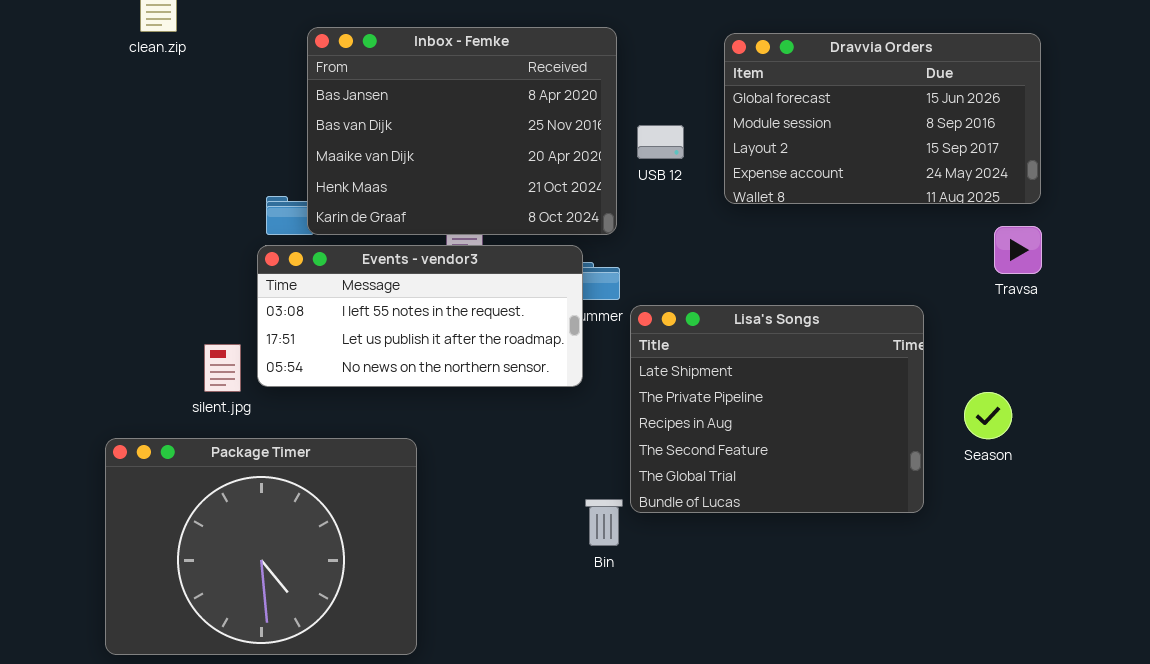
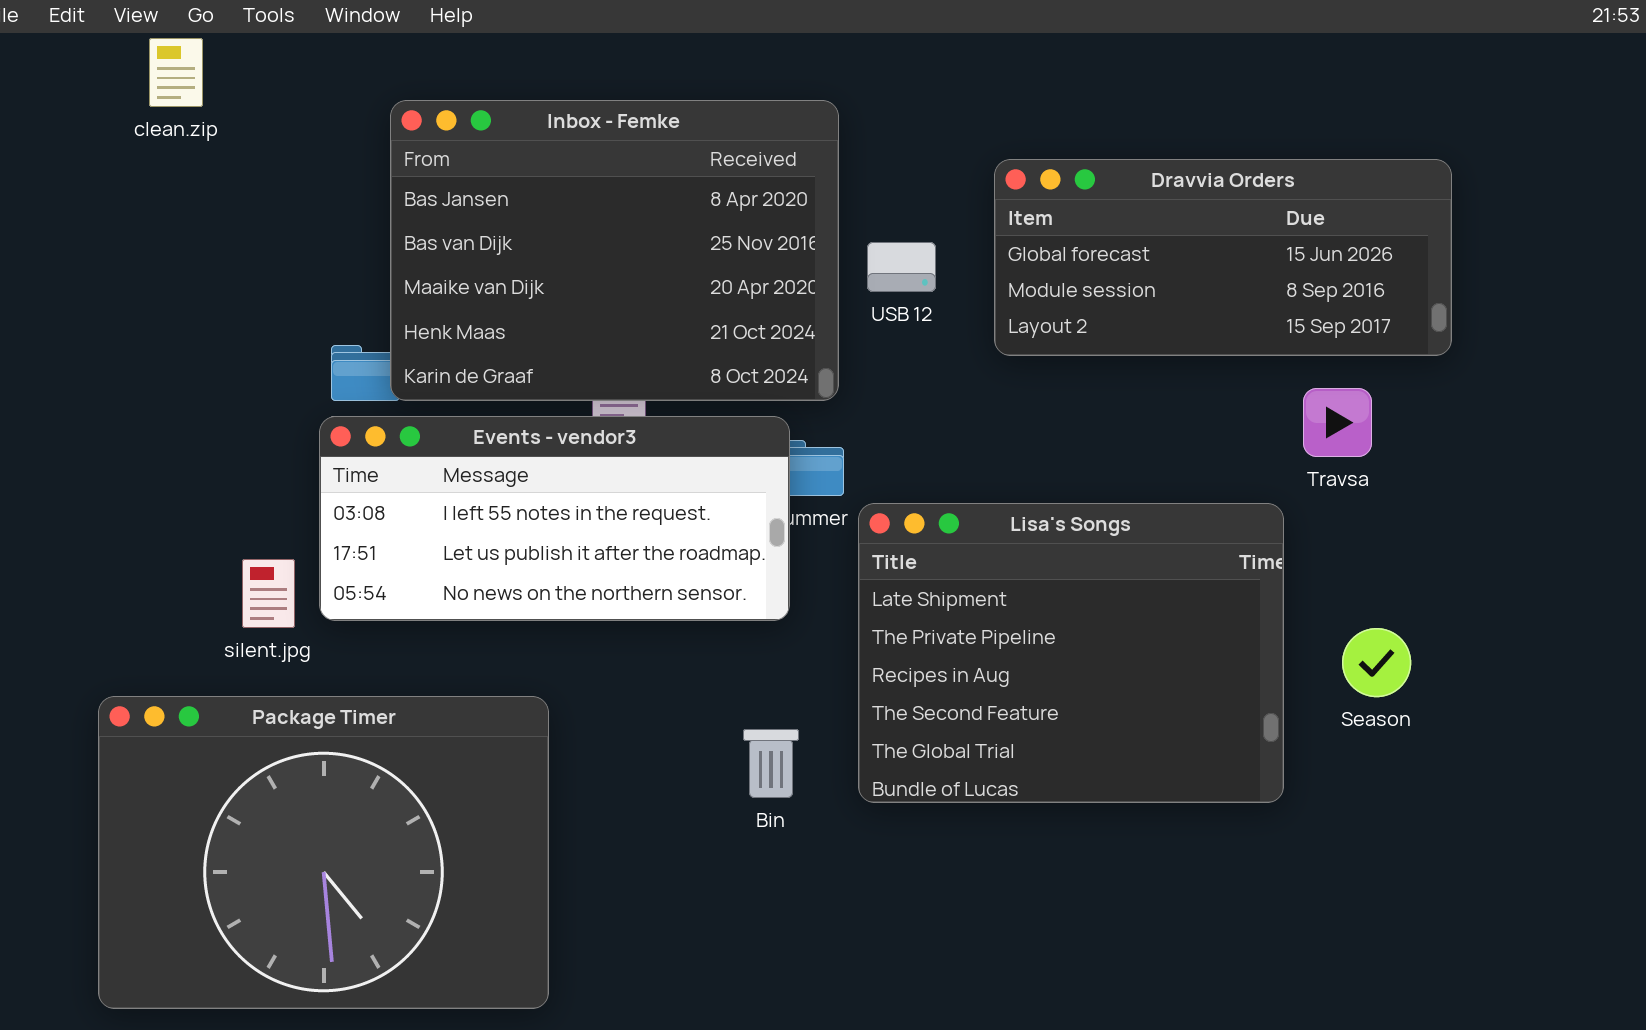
Dravvia Orders: [724,33,1041,204] -> [994,159,1452,356], resized
Travsa: [994,226,1042,274] -> [1303,388,1372,457], moved
Bin: [585,499,623,546] -> [743,729,799,798], moved

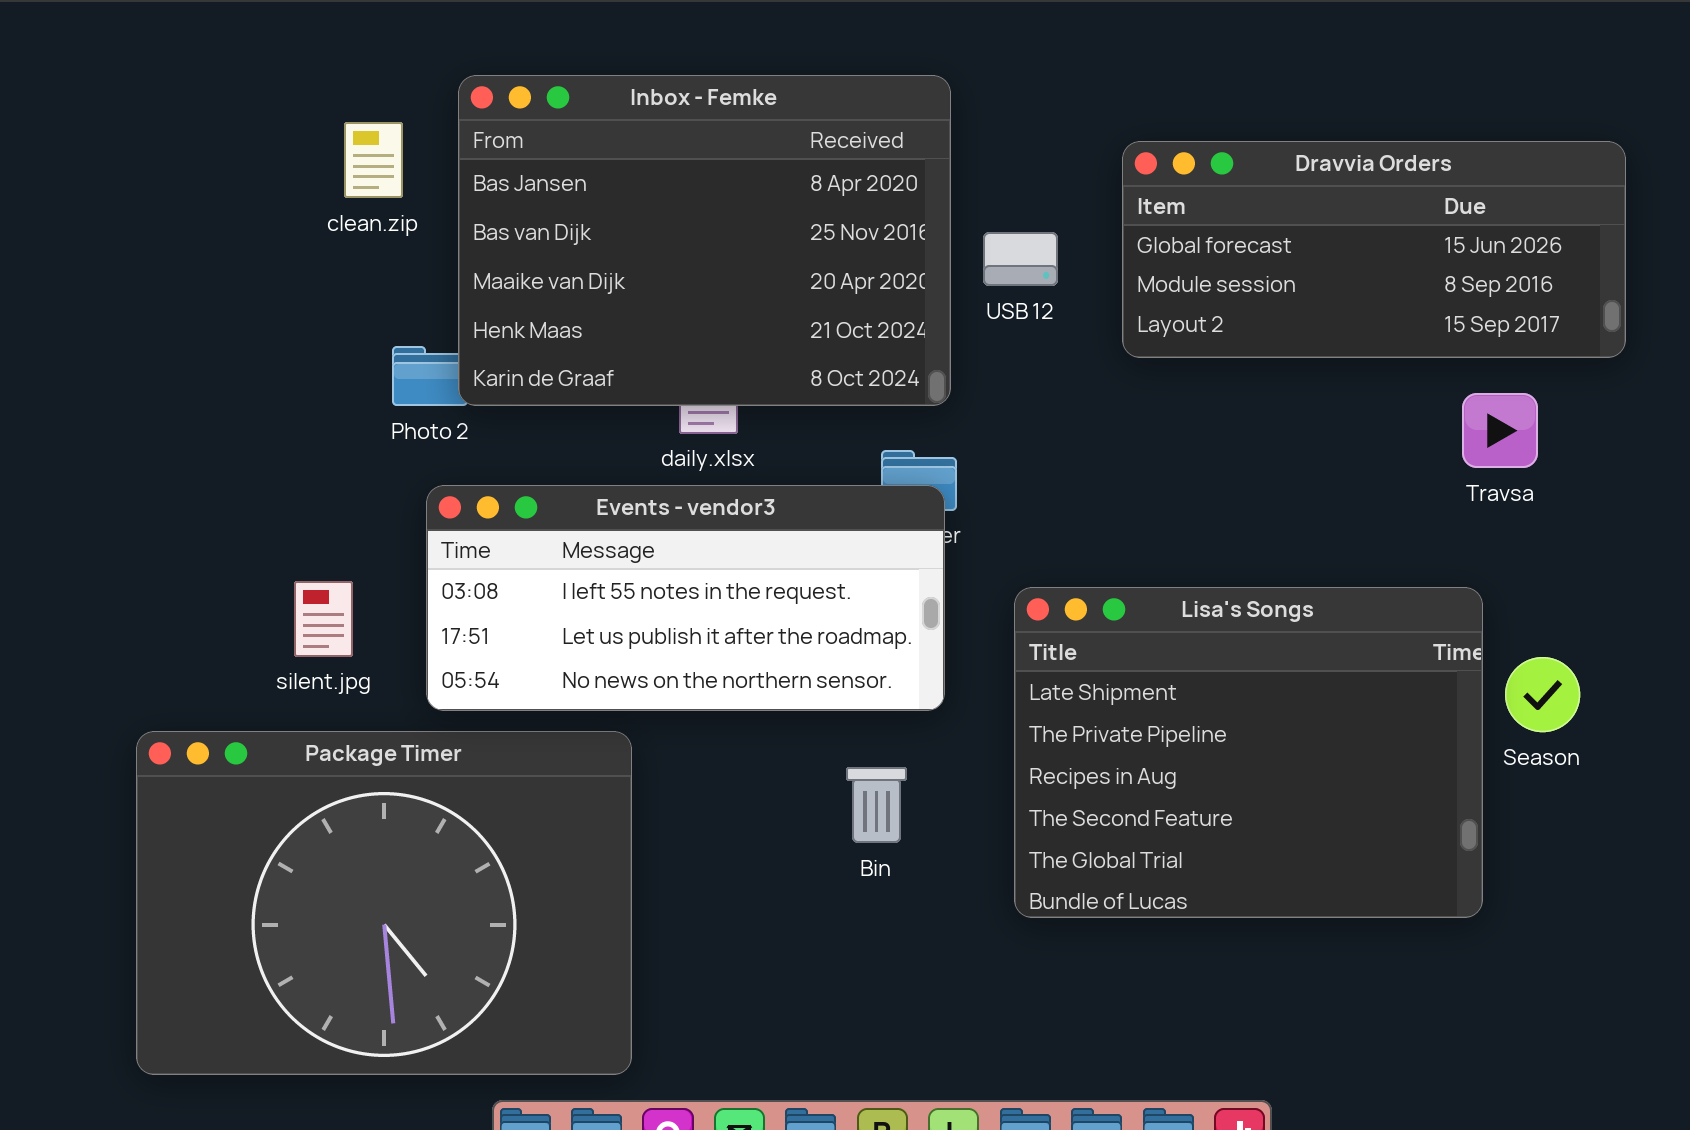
clean.zip: [149,38,203,107] -> [344,122,403,198], moved
Events - vendor3: [319,416,790,621] -> [426,485,945,711], moved
Lisa's Songs: [858,503,1284,803] -> [1014,587,1483,918], moved

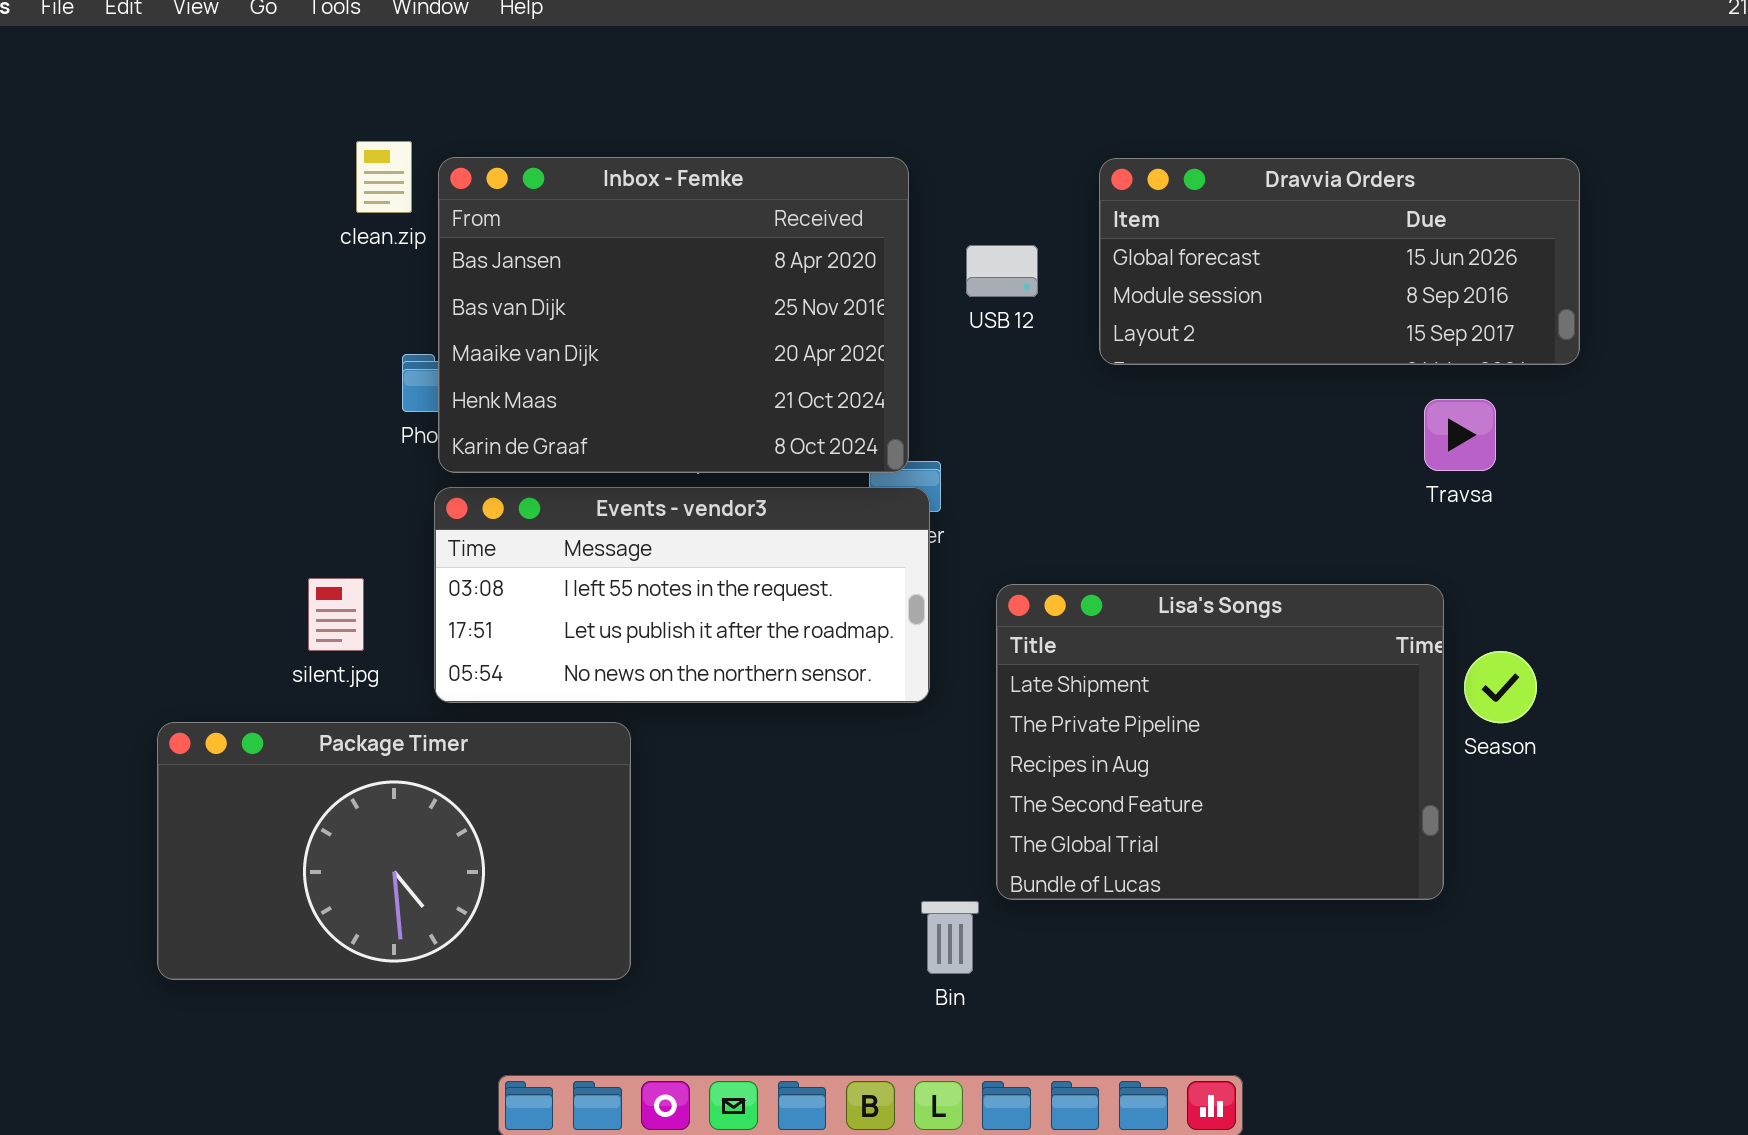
Inbox - Femke: [458,75,951,406] -> [438,157,909,473], moved
Package Timer: [136,731,632,1075] -> [157,722,631,980], resized
Bin: [846,767,907,843] -> [921,901,979,974], moved

